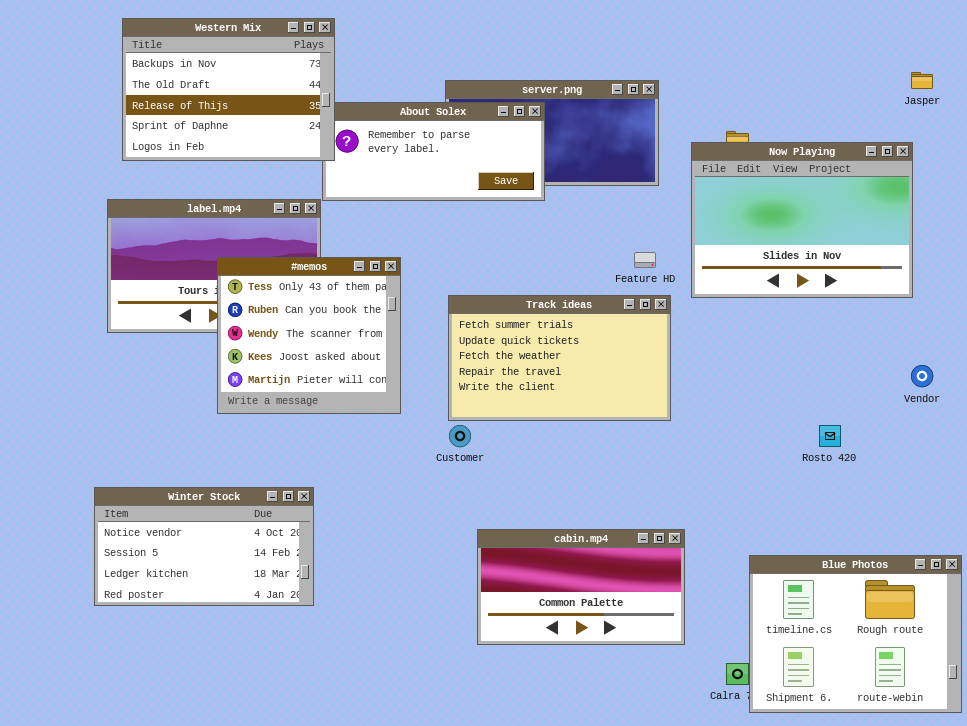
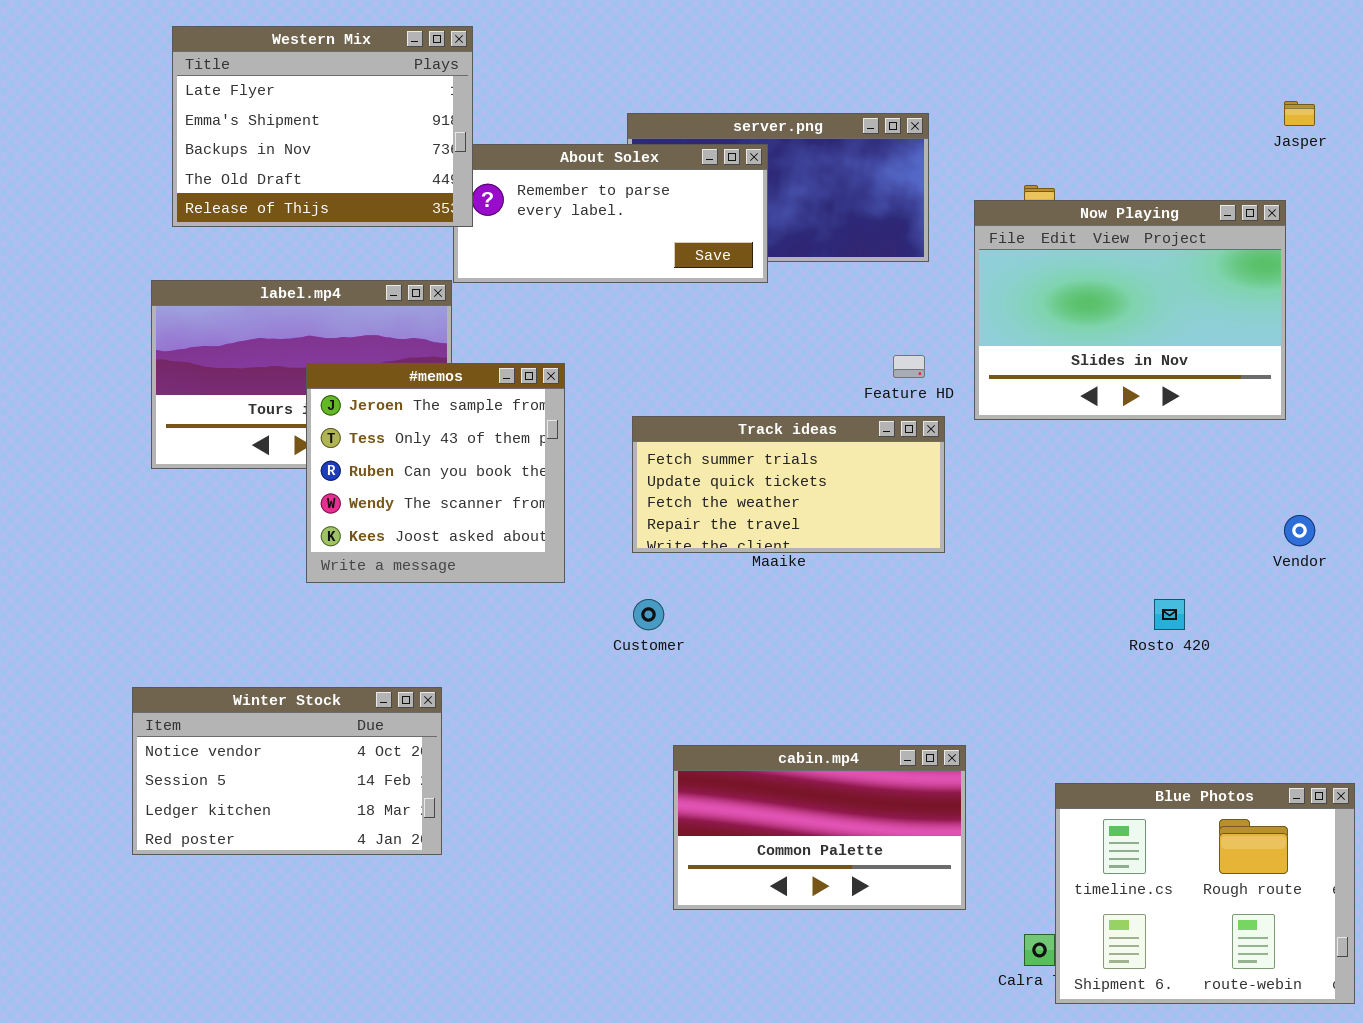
Western Mix: [122,18,335,161] -> [172,26,473,227], scrolled up 2 rows
#memos: [217,257,401,414] -> [306,363,565,583], scrolled up 1 row
Track ideas: [448,295,671,421] -> [632,416,945,553], resized

